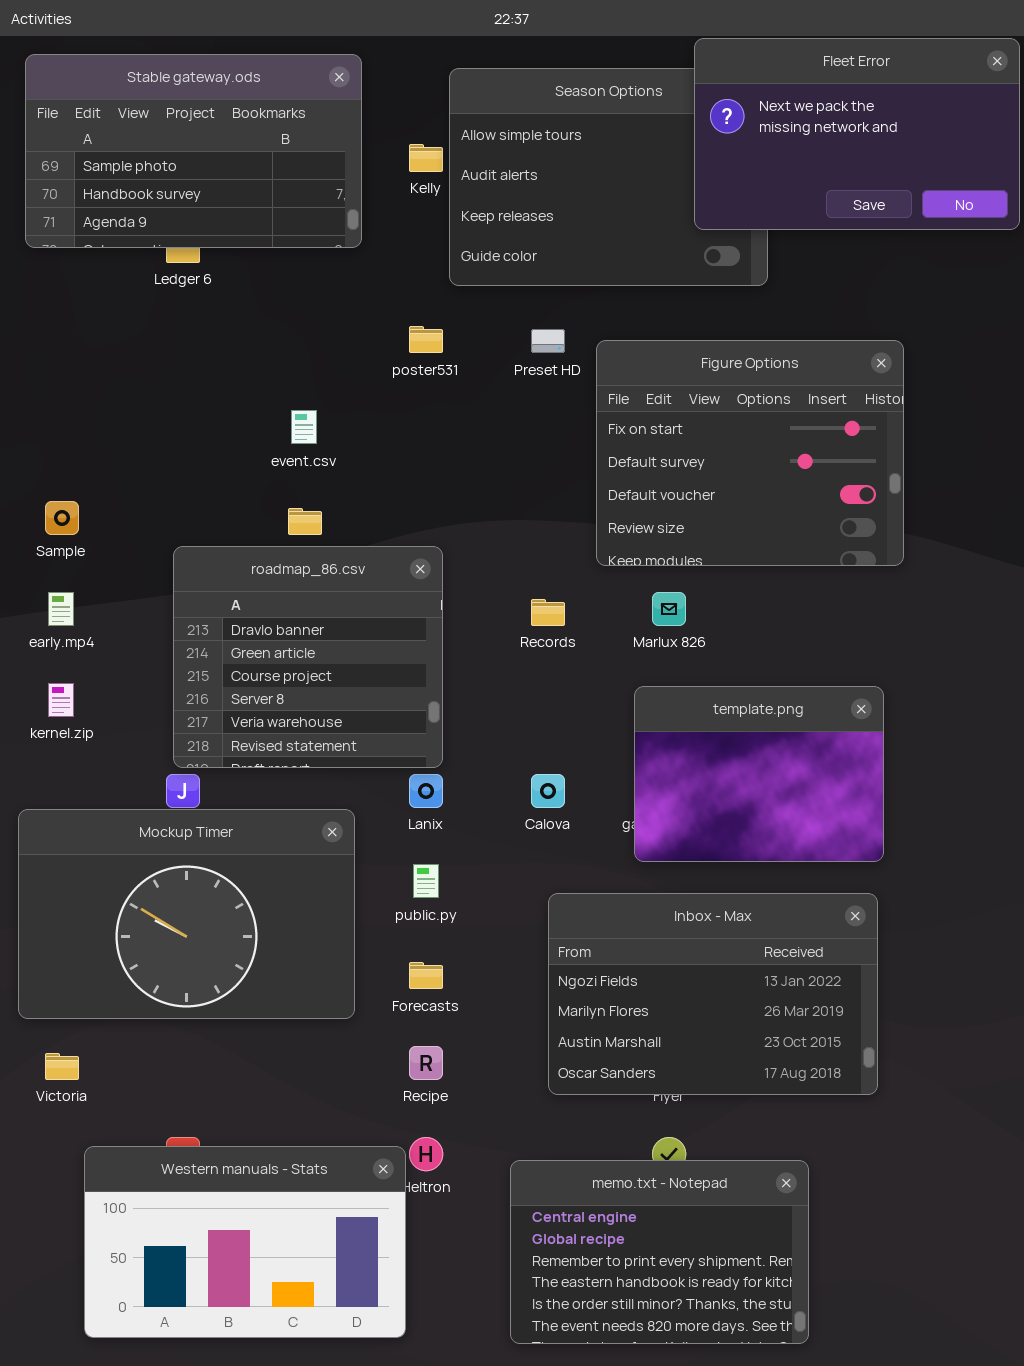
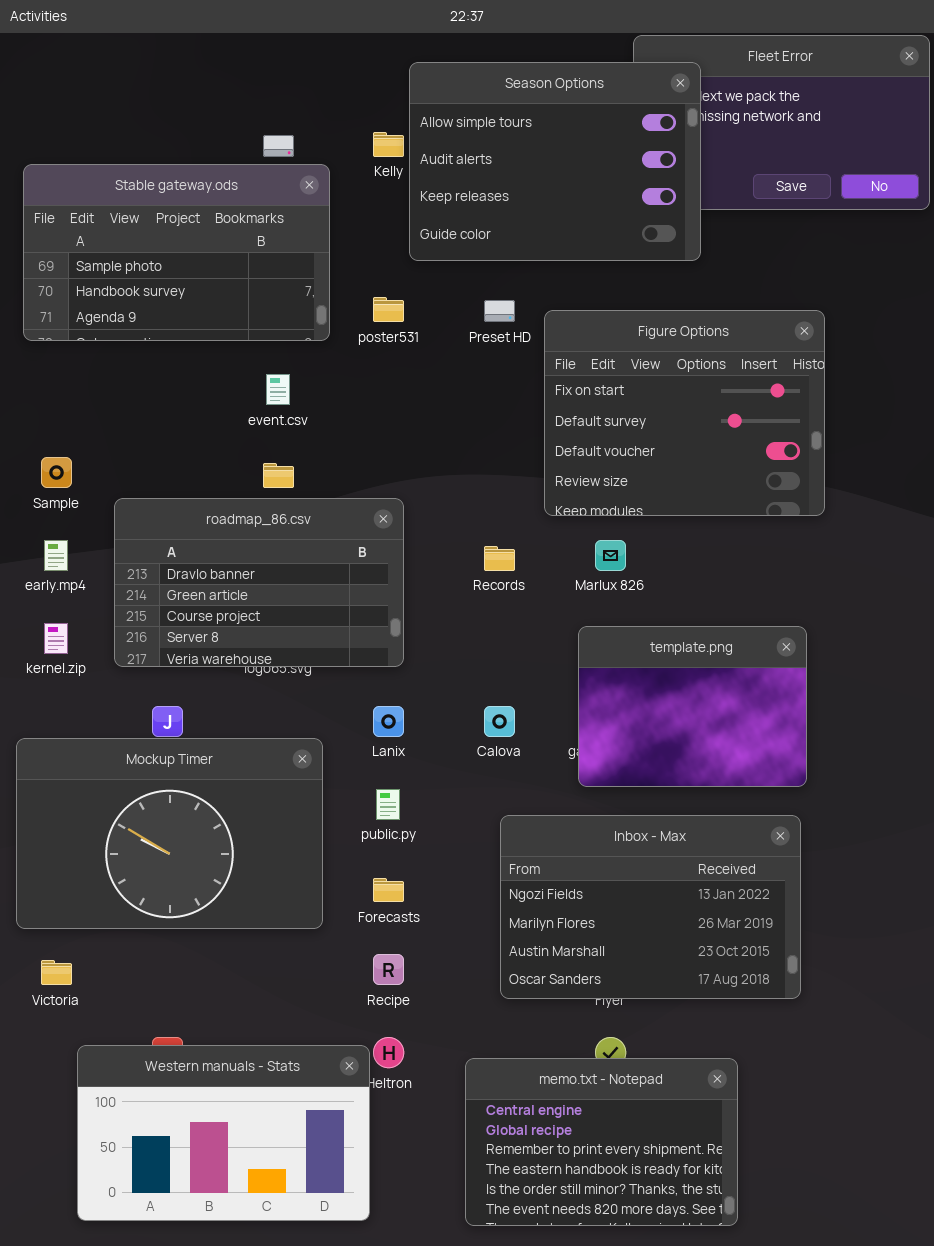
Stable gateway.ods: [25,54,362,248] -> [23,164,330,341], moved
Season Options: [449,68,768,286] -> [409,62,701,261], raised
roadmap_86.csv: [173,546,443,768] -> [114,498,404,667], resized

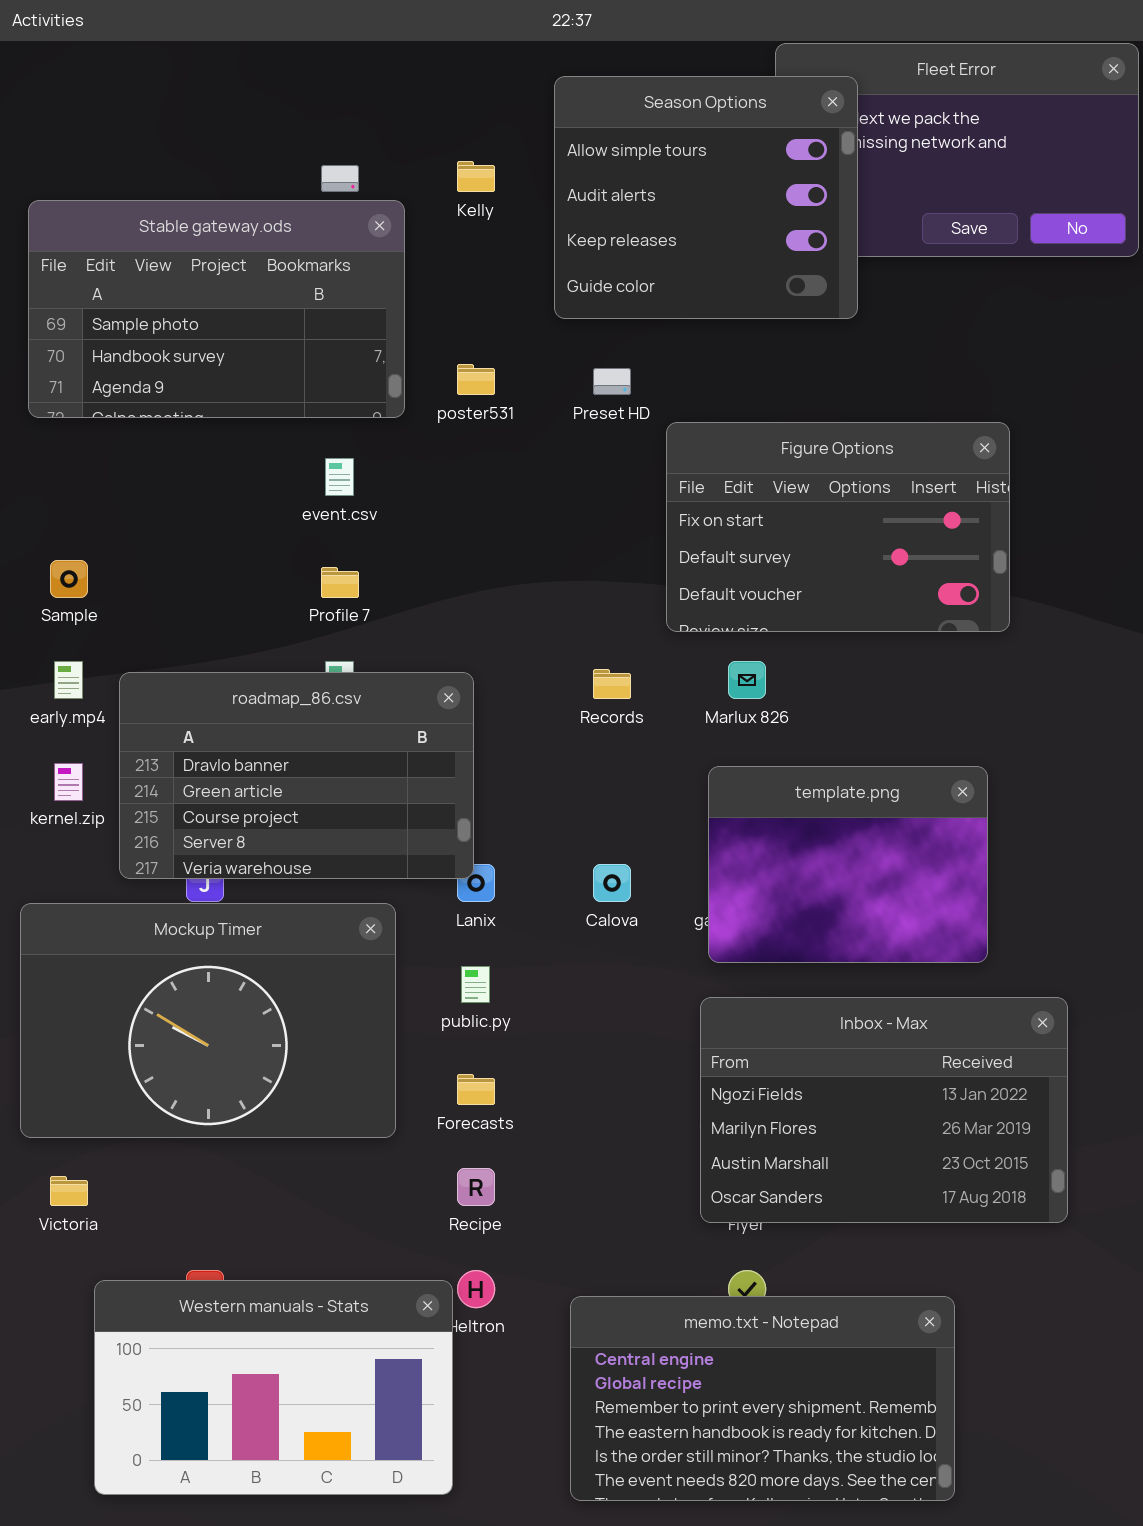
Season Options: [409,62,701,261] -> [554,76,858,319], resized
Figure Options: [544,310,825,516] -> [666,422,1010,632], resized
roadmap_86.csv: [114,498,404,667] -> [119,672,474,879], moved
Inbox - Max: [500,815,801,999] -> [700,997,1068,1223], moved
memo.txt - Notepad: [465,1058,738,1226] -> [570,1296,955,1501], resized

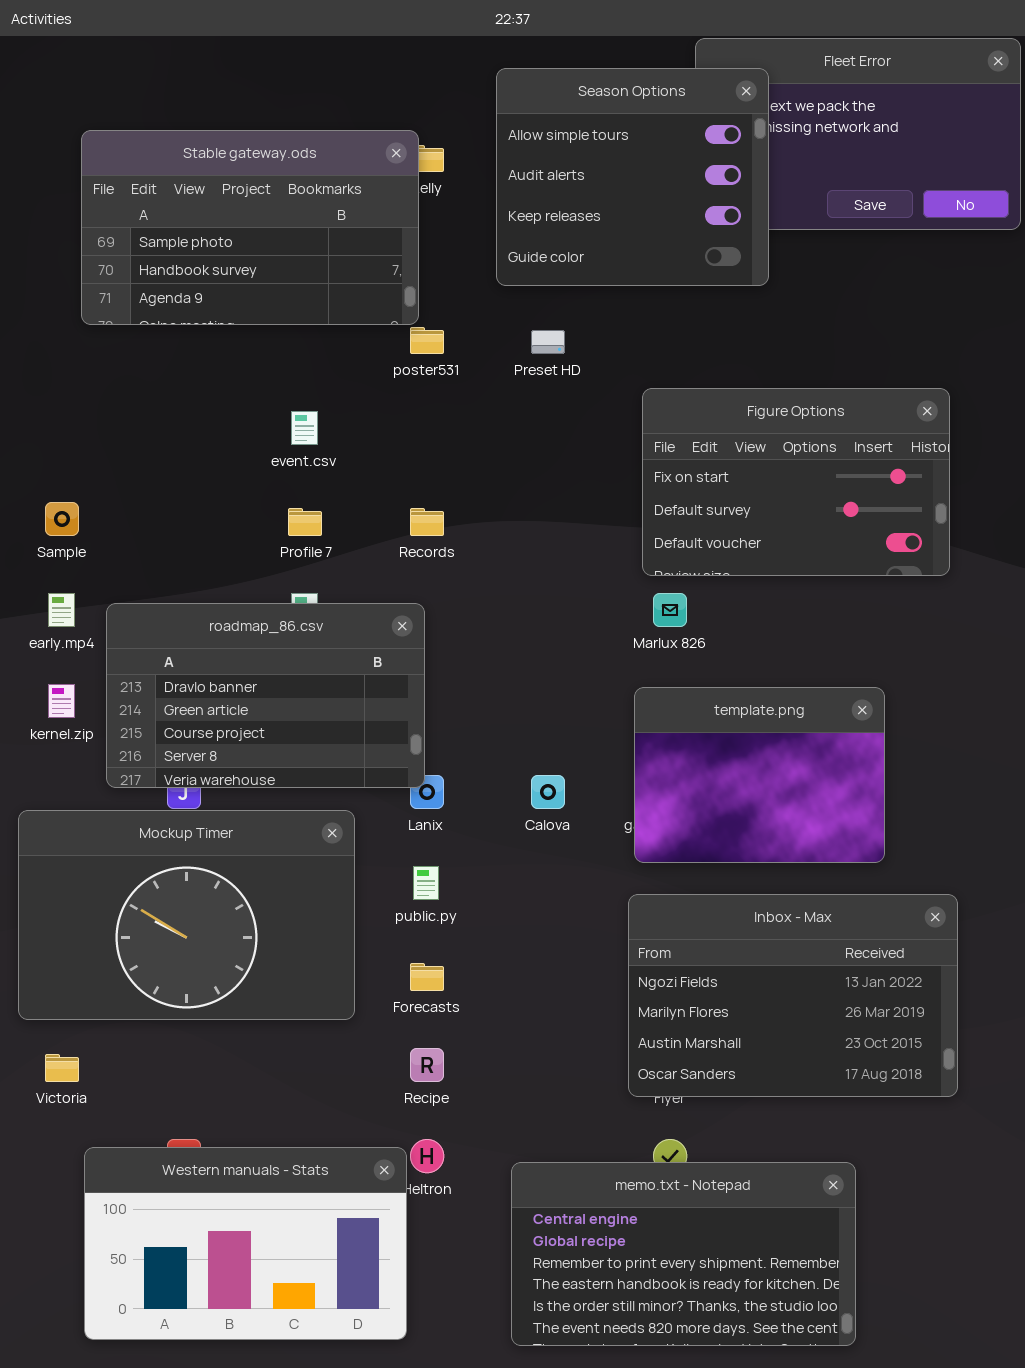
Stable gateway.ods: [28,200,405,418] -> [81,130,419,325], moved
Figure Options: [666,422,1010,632] -> [642,388,950,576], moved
Records: [593,669,631,699] -> [410,508,444,536], moved

